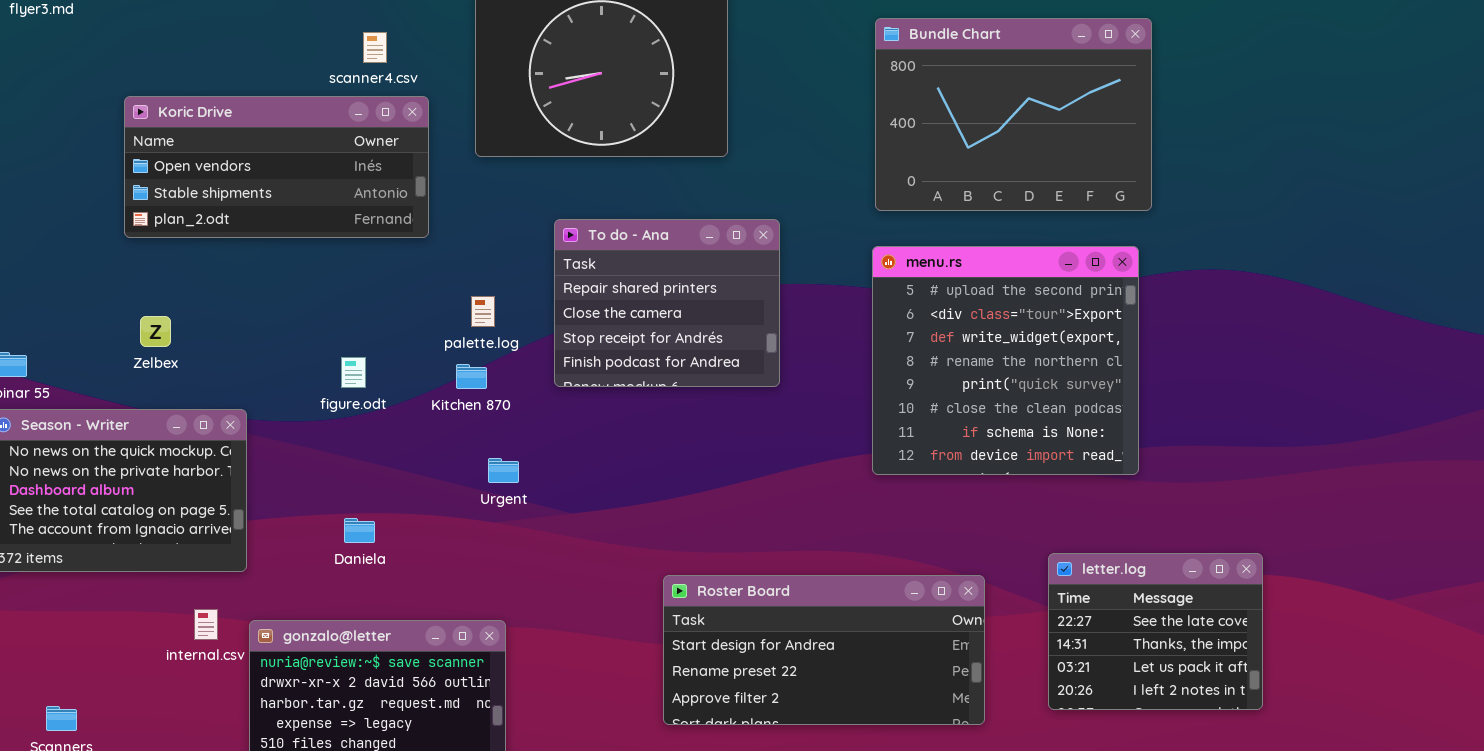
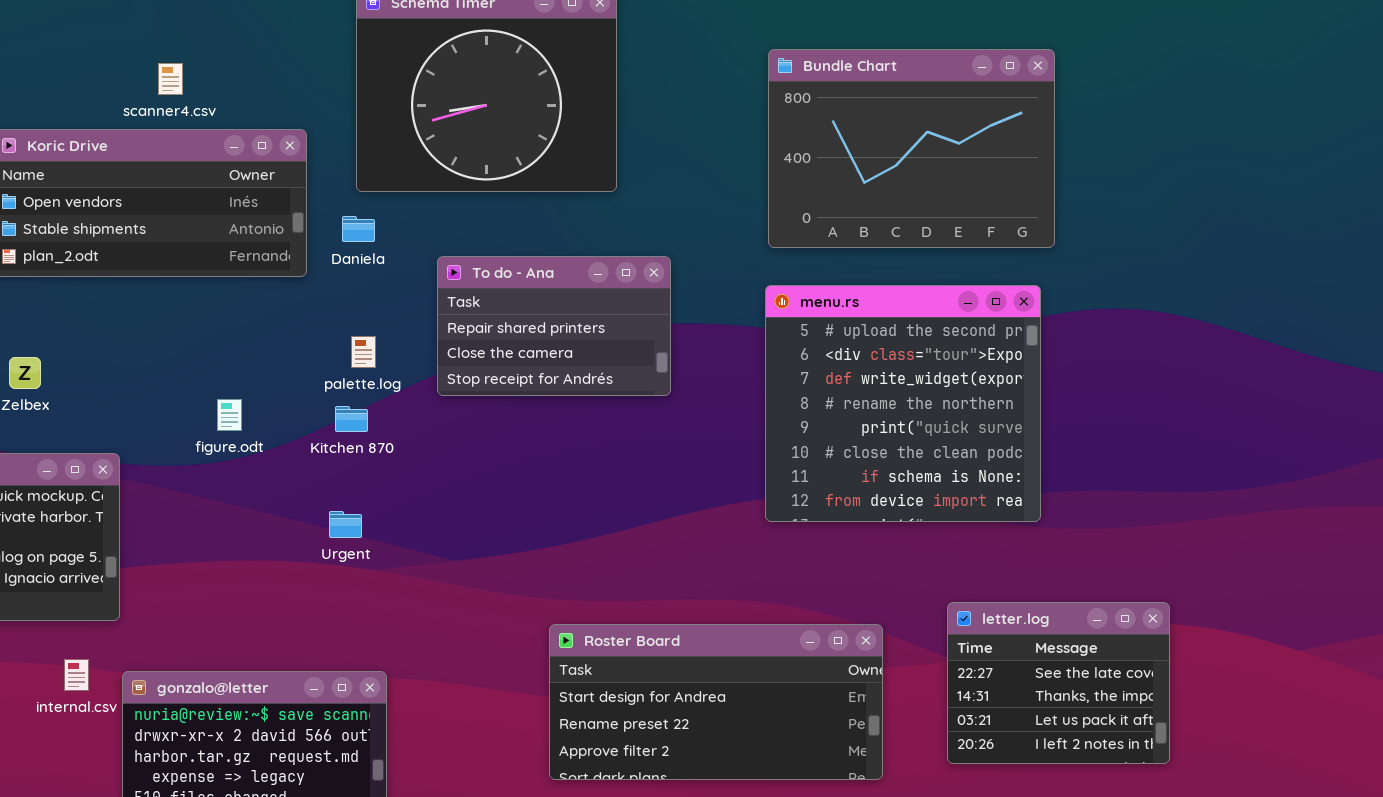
scanner4.csv: [363,32,387,63] -> [158,63,183,95], moved
To do - Ana: [554,219,780,387] -> [437,256,671,396], resized
Urgent: [488,458,519,483] -> [329,511,362,538], moved
Daniela: [344,518,375,543] -> [342,216,375,242], moved

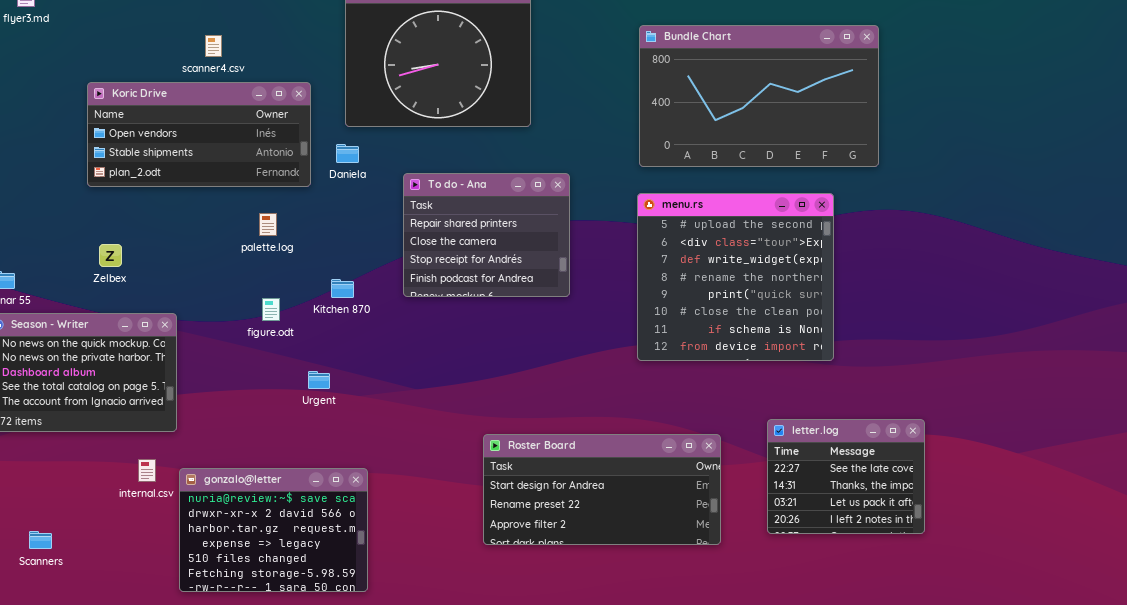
Bundle Chart: [768,49,1055,248] -> [639,25,879,167], resized
To do - Ana: [437,256,671,396] -> [403,173,570,297], resized
palette.log: [351,336,376,368] -> [259,213,277,236], moved
figure.odt: [217,399,242,431] -> [262,298,280,321], moved
Urgent: [329,511,362,538] -> [308,371,330,389], moved

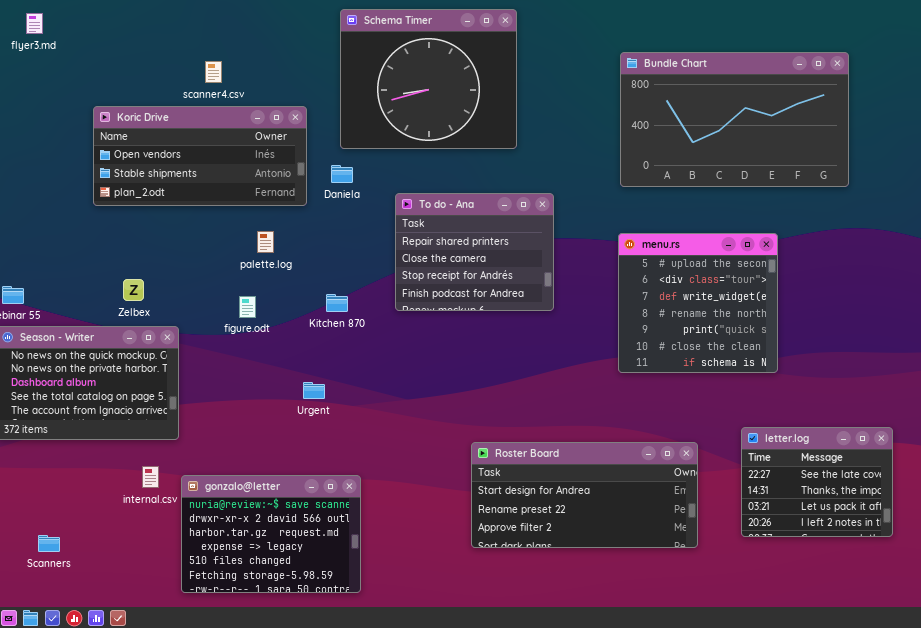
menu.rs: [637,193,834,361] -> [618,233,778,373], resized
Zelbex: [99,244,122,267] -> [123,279,144,301], moved
figure.odt: [262,298,280,321] -> [239,296,256,318], moved

